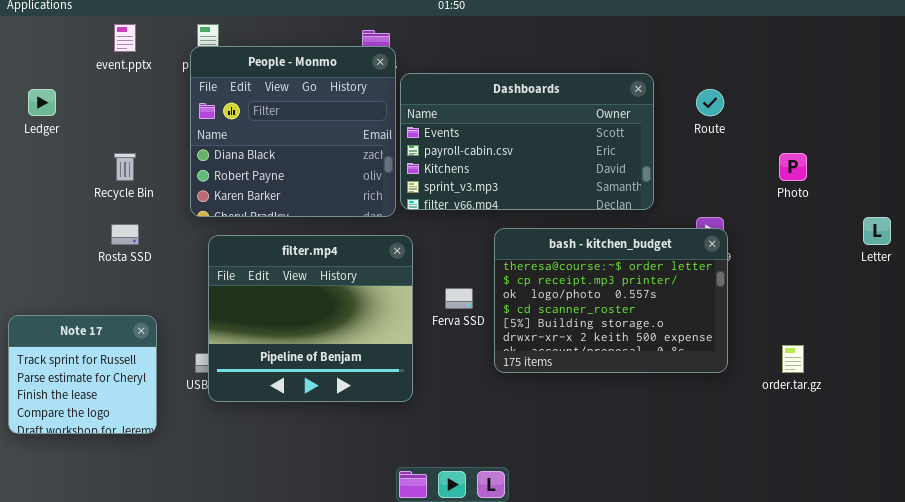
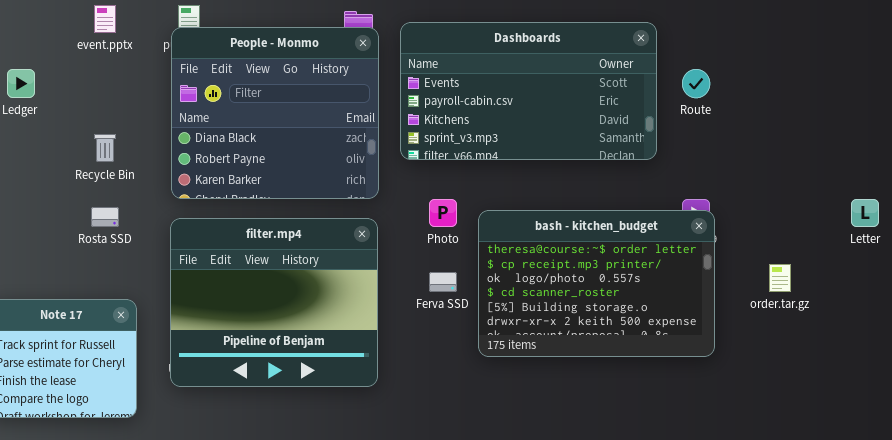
Dashboards: [400,73,654,210] -> [400,22,657,160], moved
Photo: [779,153,807,181] -> [429,199,457,227], moved
filter.mp4: [208,235,413,402] -> [170,218,378,387], moved
order.tar.gz: [782,345,804,373] -> [769,264,791,292], moved

